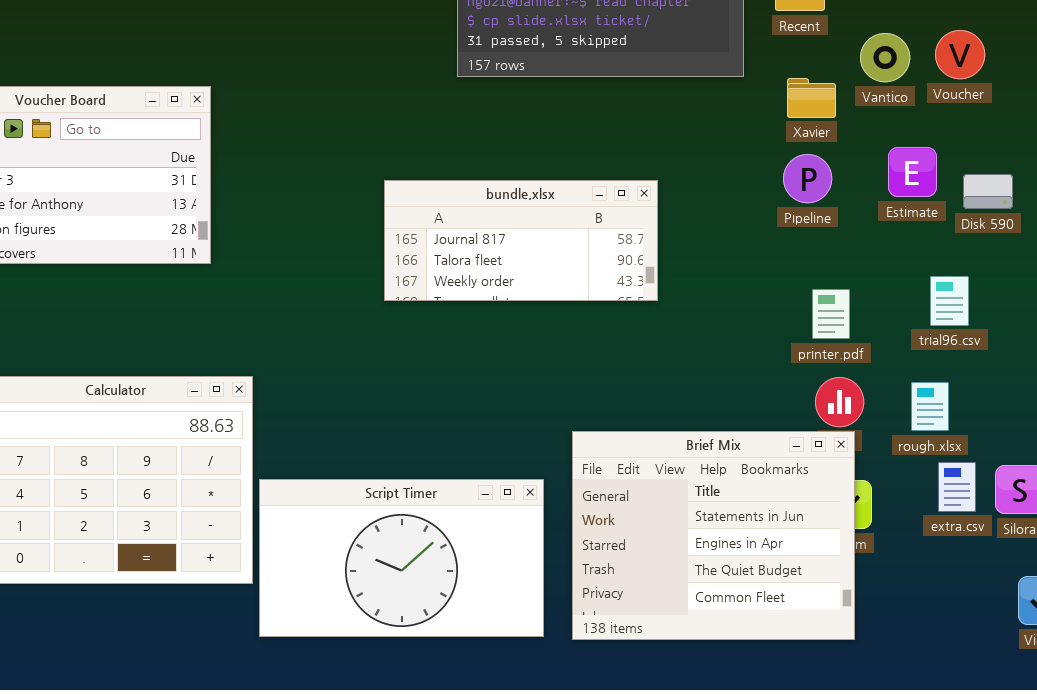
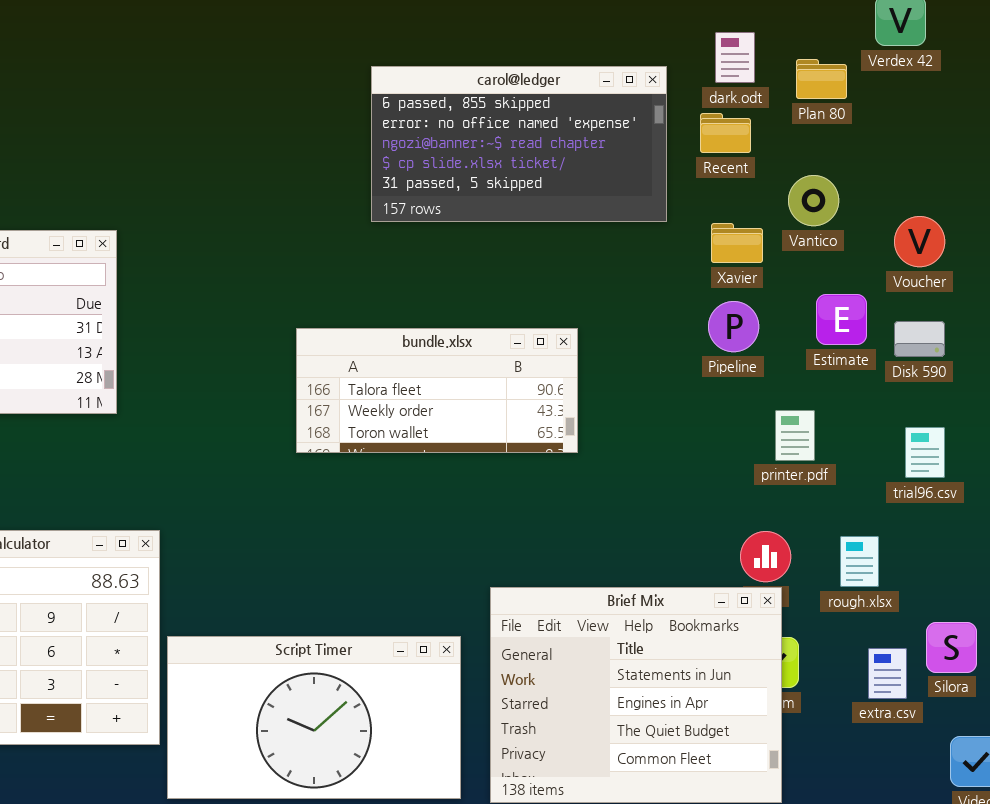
Voucher: [935,30,985,79] -> [894,216,945,267], moved
bundle.xlsx: [384,180,658,301] -> [296,328,578,453], scrolled down 1 row
trial96.csv: [930,276,969,326] -> [905,427,945,478], moved
printer.pdf: [812,289,850,339] -> [775,410,815,461], moved
extra.csv: [938,462,976,512] -> [868,648,907,699], moved

